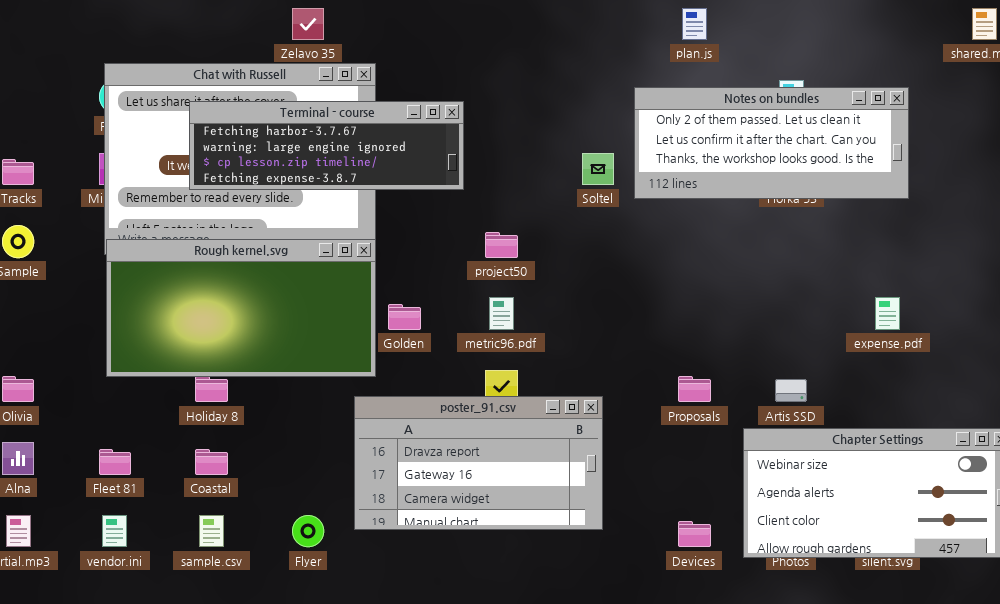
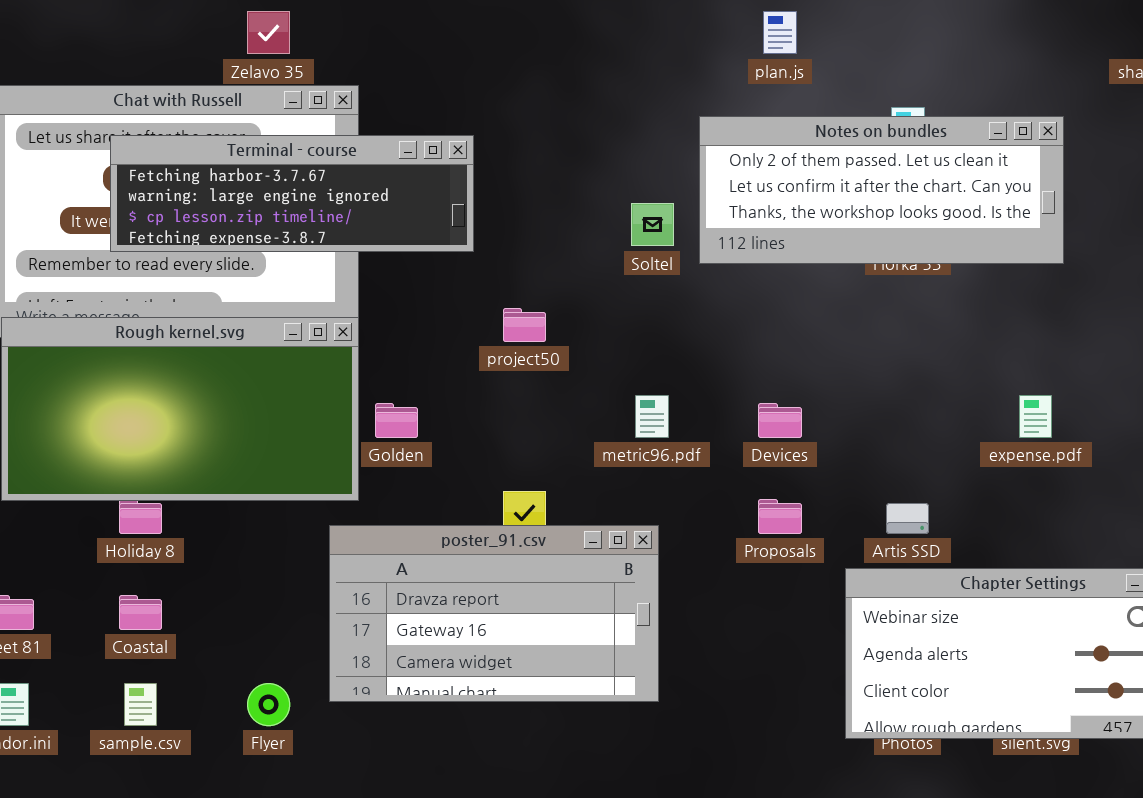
metric96.pdf: [489,297,514,330] -> [635,395,669,438], moved
Devices: [678,521,711,547] -> [758,403,802,438], moved

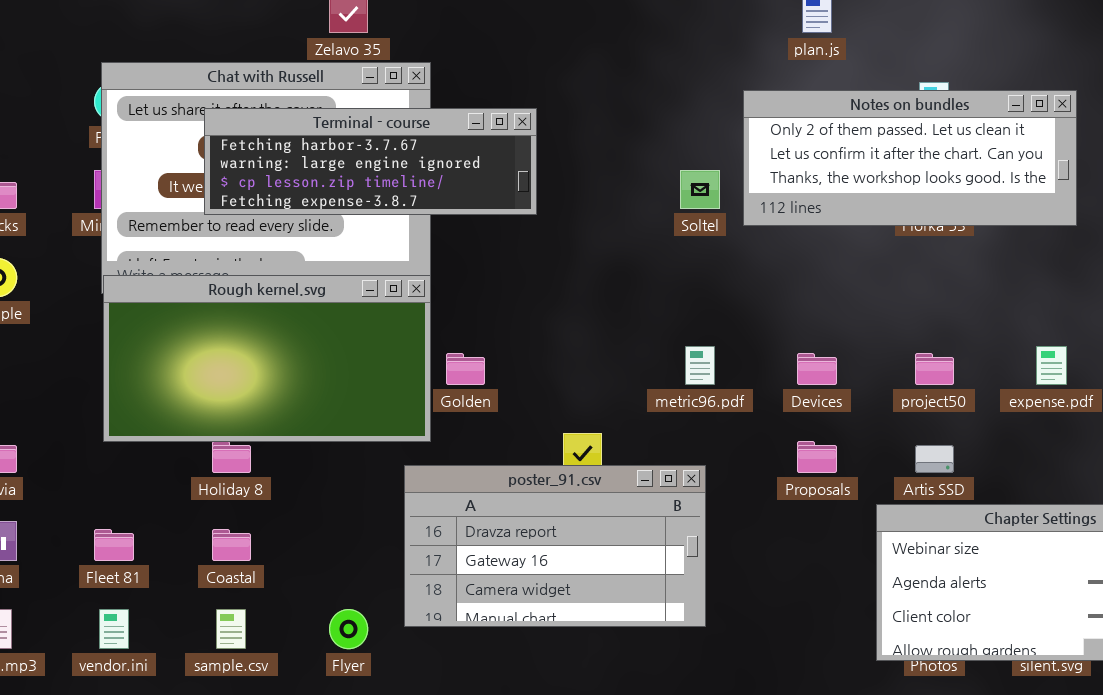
project50: [503,308,546,342] -> [915,353,954,385], moved

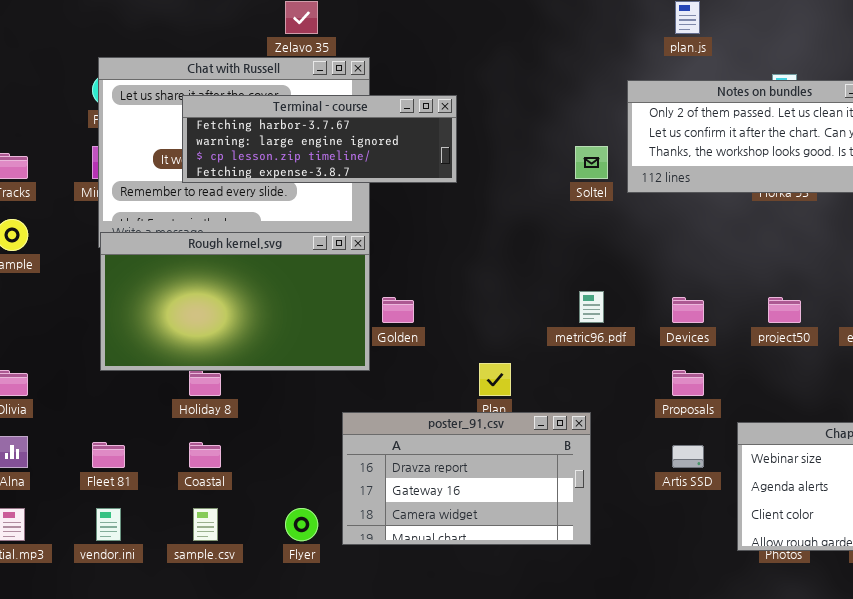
Artis SSD: [915,445,954,473] -> [672,445,704,468], moved
poster_91.csv: [404,465,706,627] -> [342,412,591,545], moved

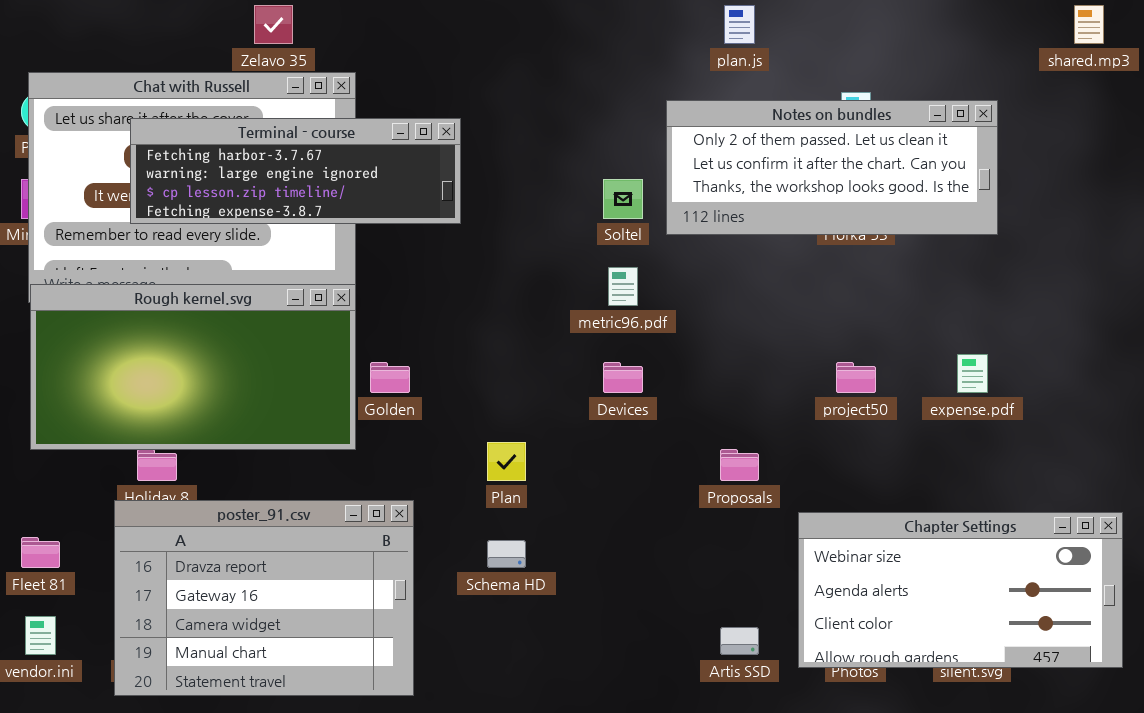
metric96.pdf: [579,291,604,323] -> [608,267,638,306], moved
Devices: [672,297,704,323] -> [603,362,643,393], moved
poster_91.csv: [342,412,591,545] -> [114,500,414,696], moved, resized
Artis SSD: [672,445,704,468] -> [720,627,759,655], moved

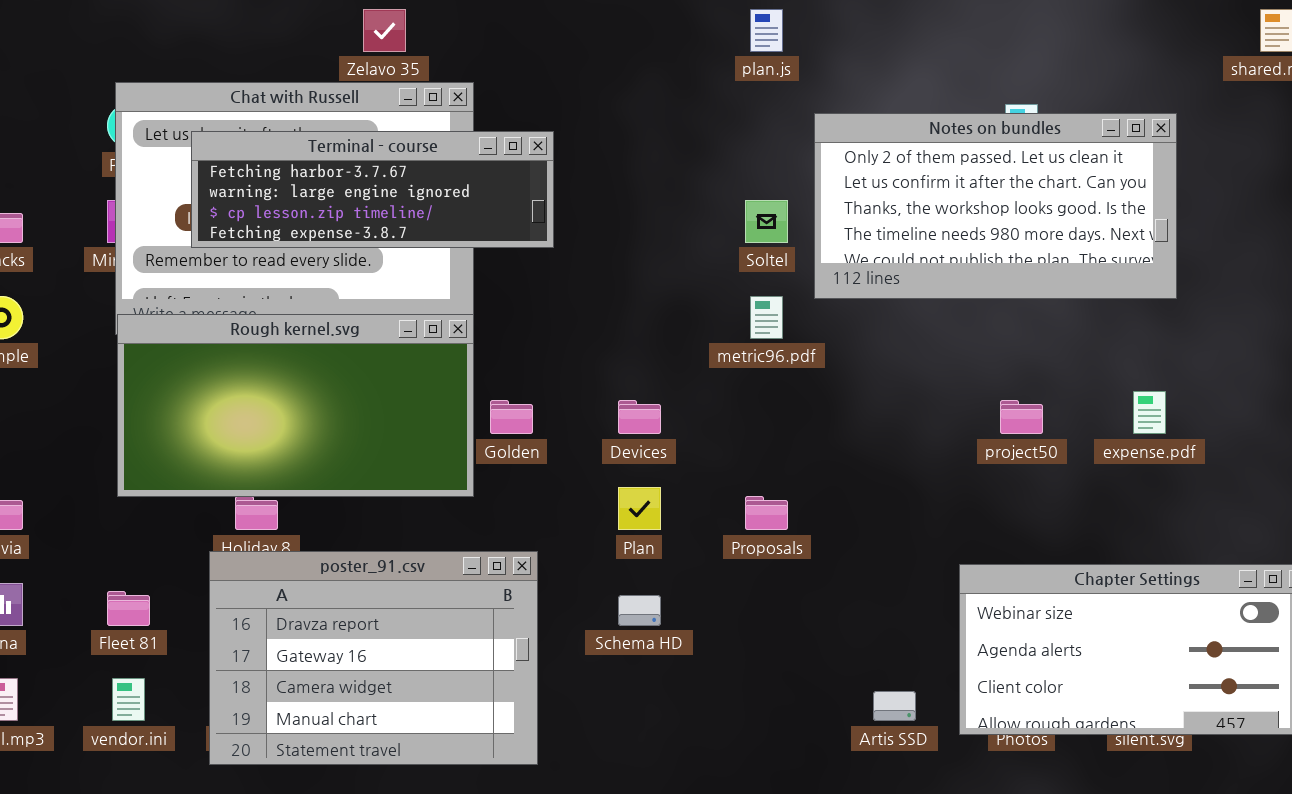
plan.js: [724,5,755,44] -> [750,9,783,52], moved
Notes on bundles: [666,100,998,235] -> [814,113,1177,299], resized
Terminal - course: [130,118,461,224] -> [191,131,554,248], moved
Devices: [603,362,643,393] -> [618,400,661,434], moved
Proposals: [720,449,759,481] -> [745,496,788,530], moved

